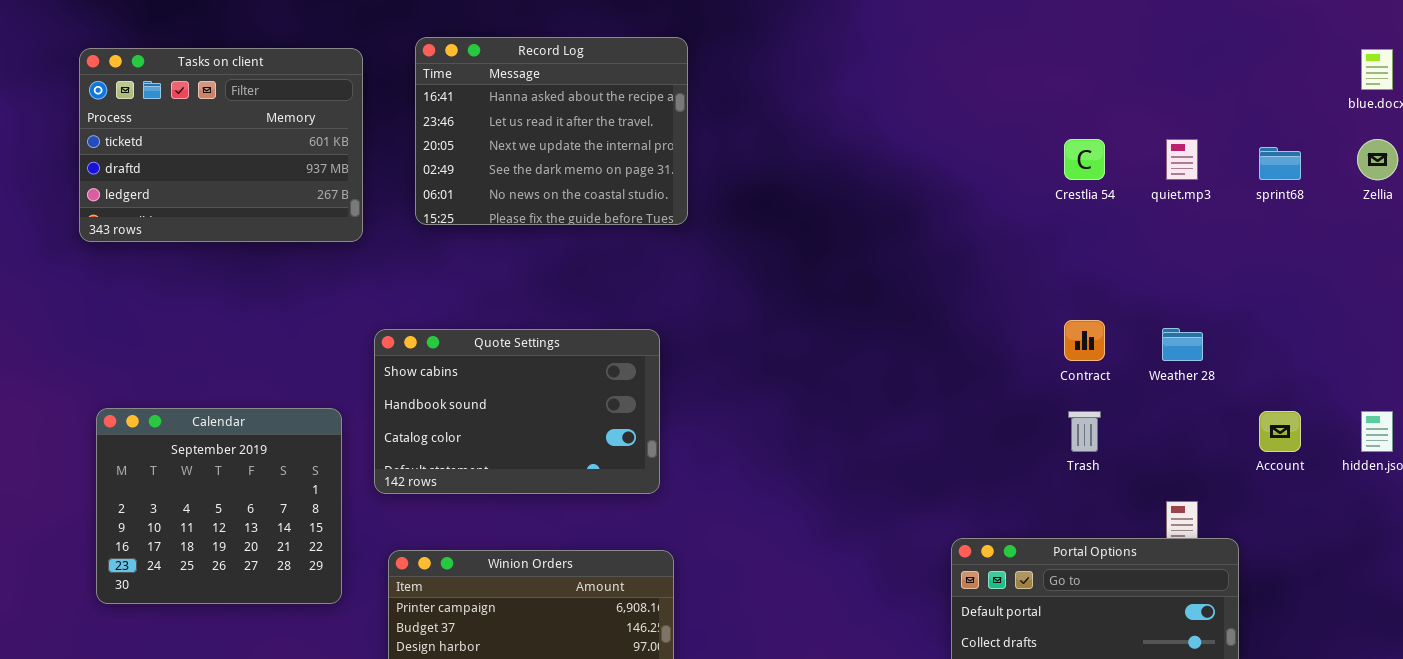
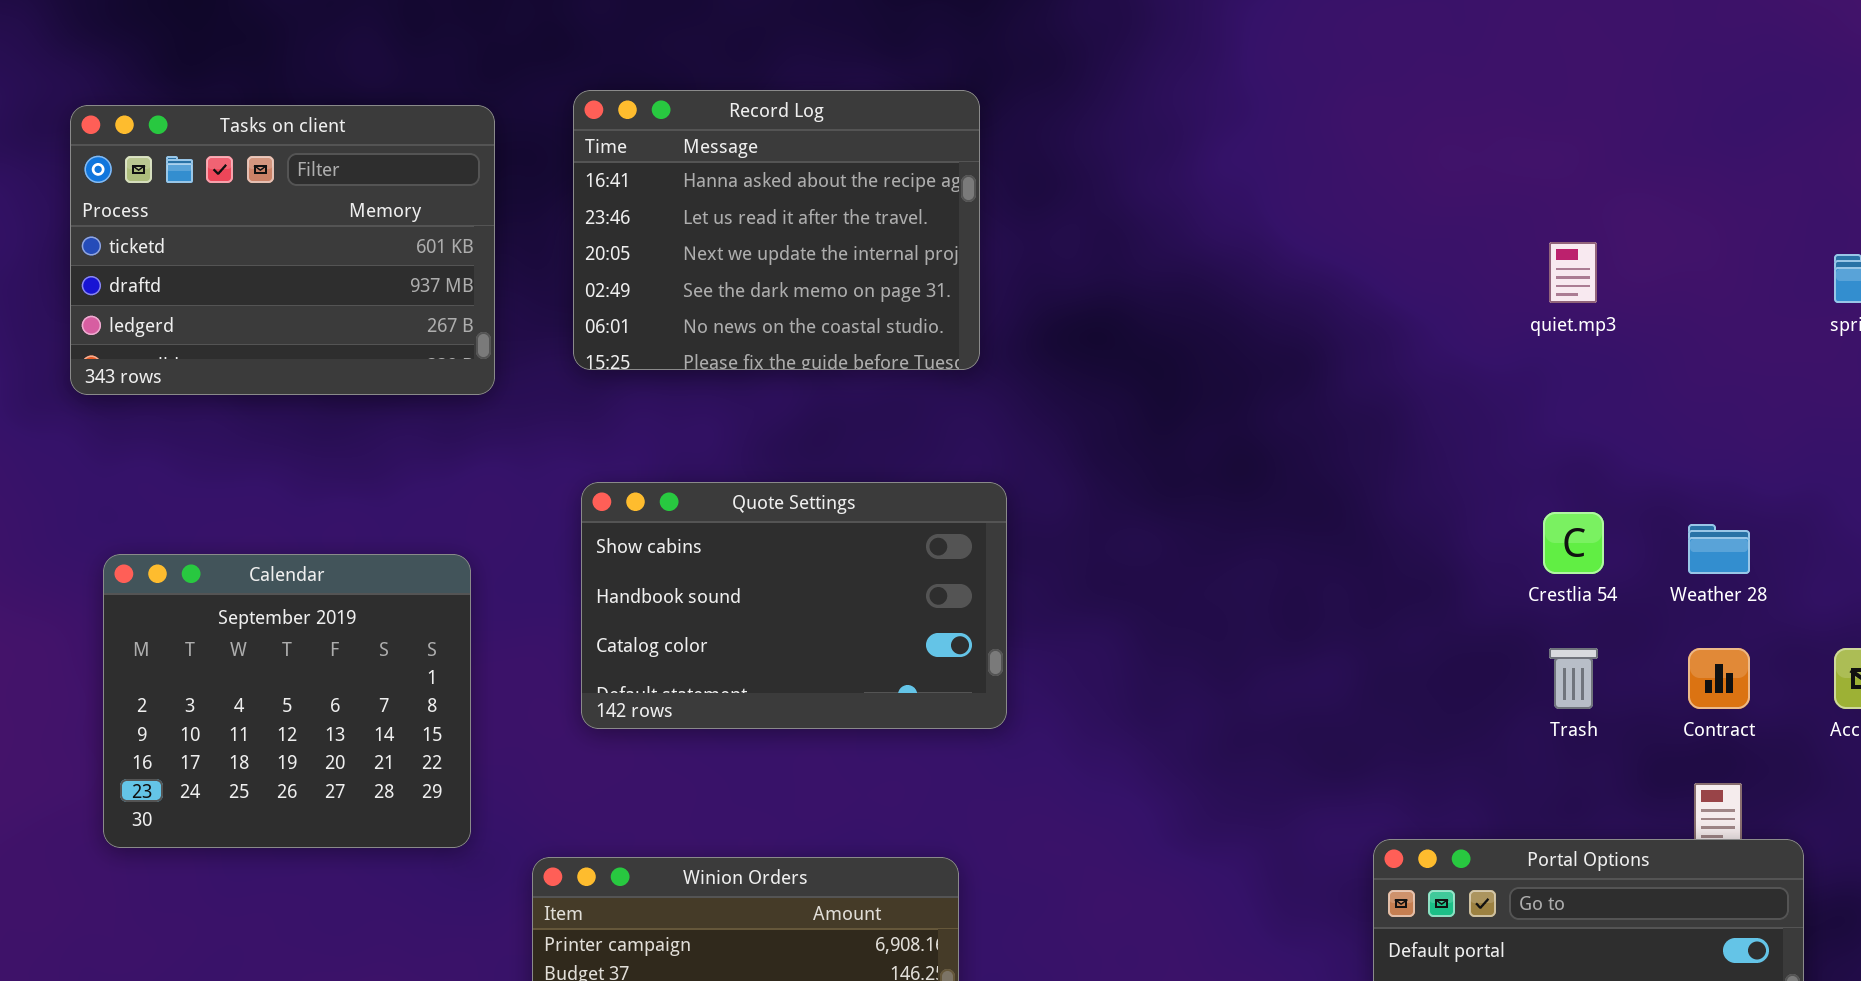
Crestlia 54: [1064,139,1105,180] -> [1543,512,1604,574], moved
quiet.mp3: [1166,139,1198,180] -> [1549,242,1597,303], moved
Contract: [1064,320,1105,361] -> [1688,648,1750,709], moved
Quote Settings: [374,329,660,494] -> [581,482,1007,729], moved
Calendar: [96,408,342,604] -> [103,554,471,848], moved

